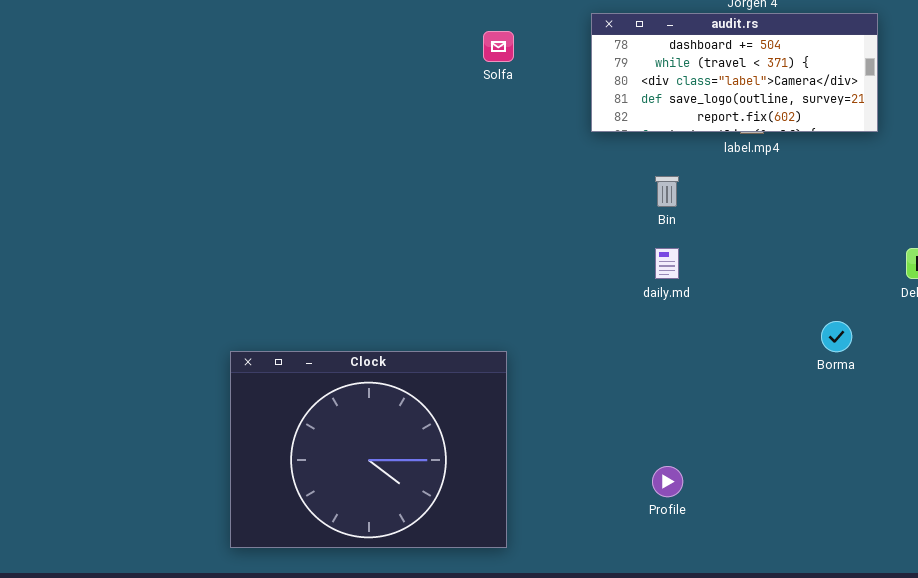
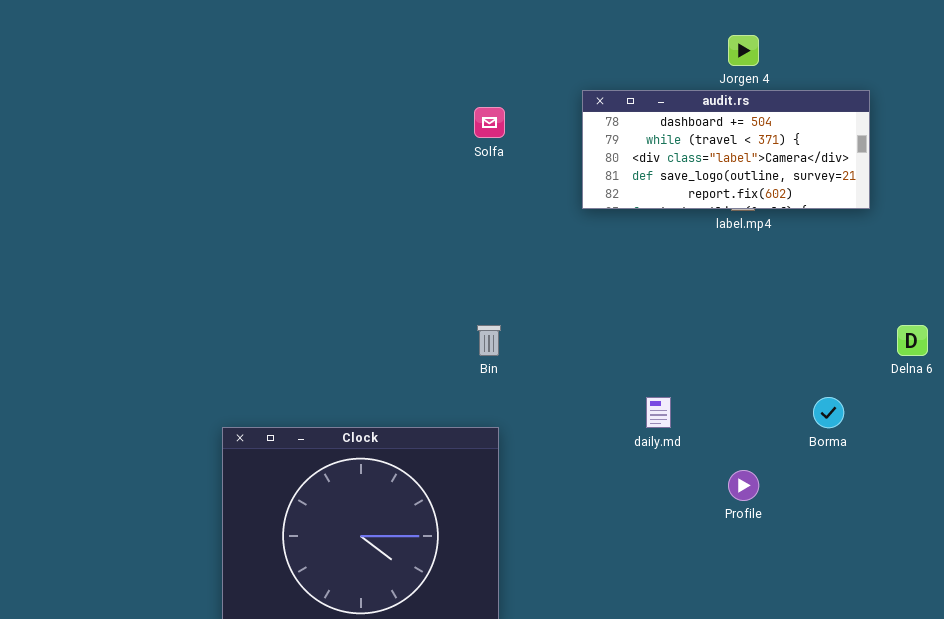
Bin: [655,176,679,207] -> [477,325,501,356], moved
daily.md: [655,248,679,279] -> [646,397,671,428], moved
Profile: [652,466,683,497] -> [728,470,759,501], moved

